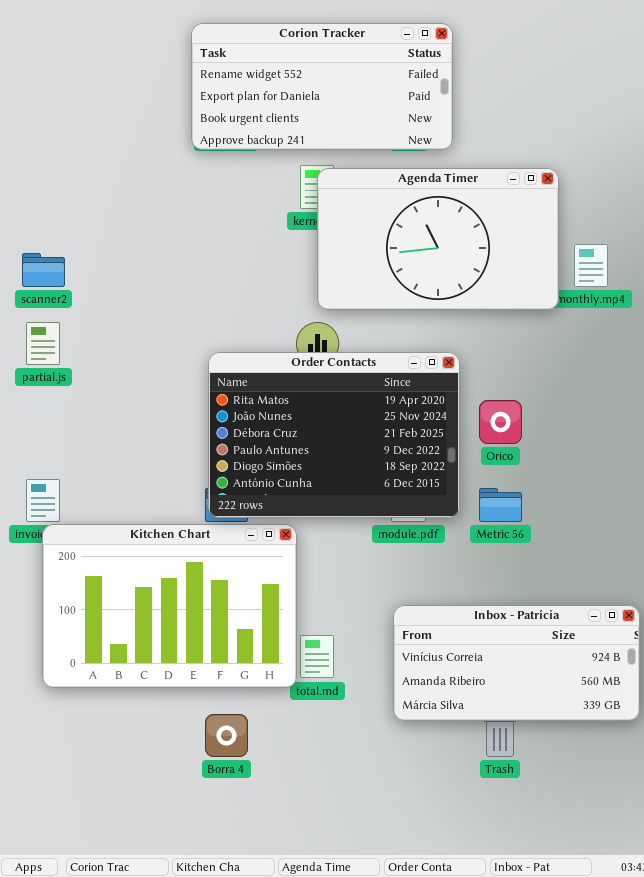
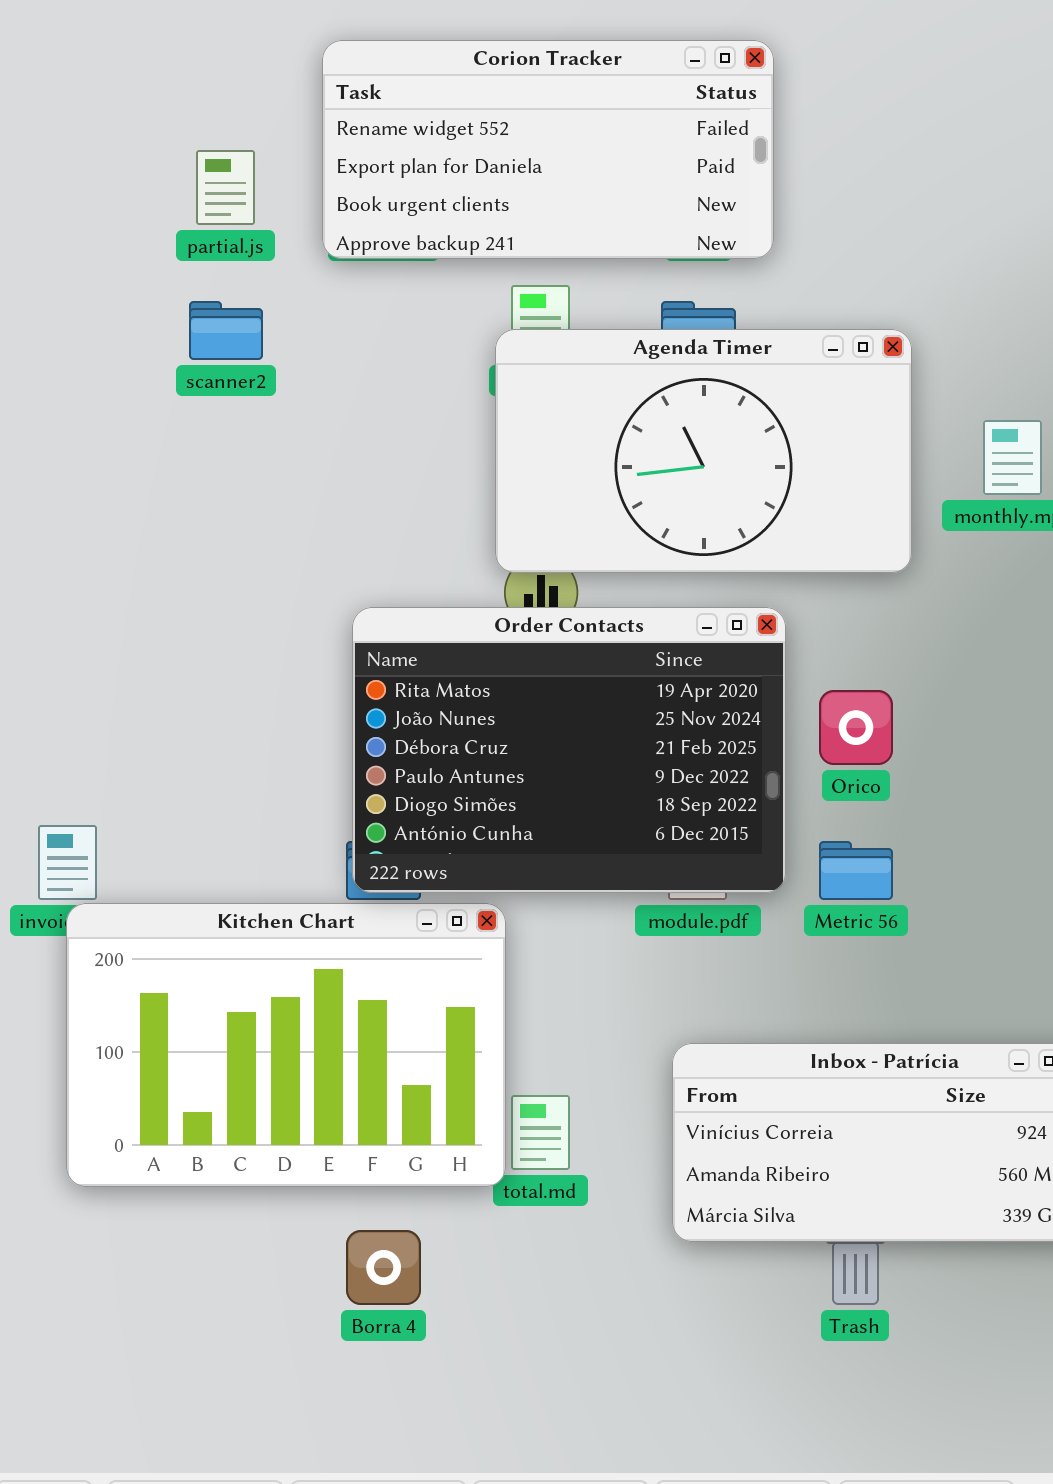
Agenda Timer: [317,168,559,310] -> [495,329,912,573], moved
scanner2: [22,253,65,287] -> [189,301,263,360], moved
partial.js: [26,322,60,365] -> [196,150,255,225], moved

